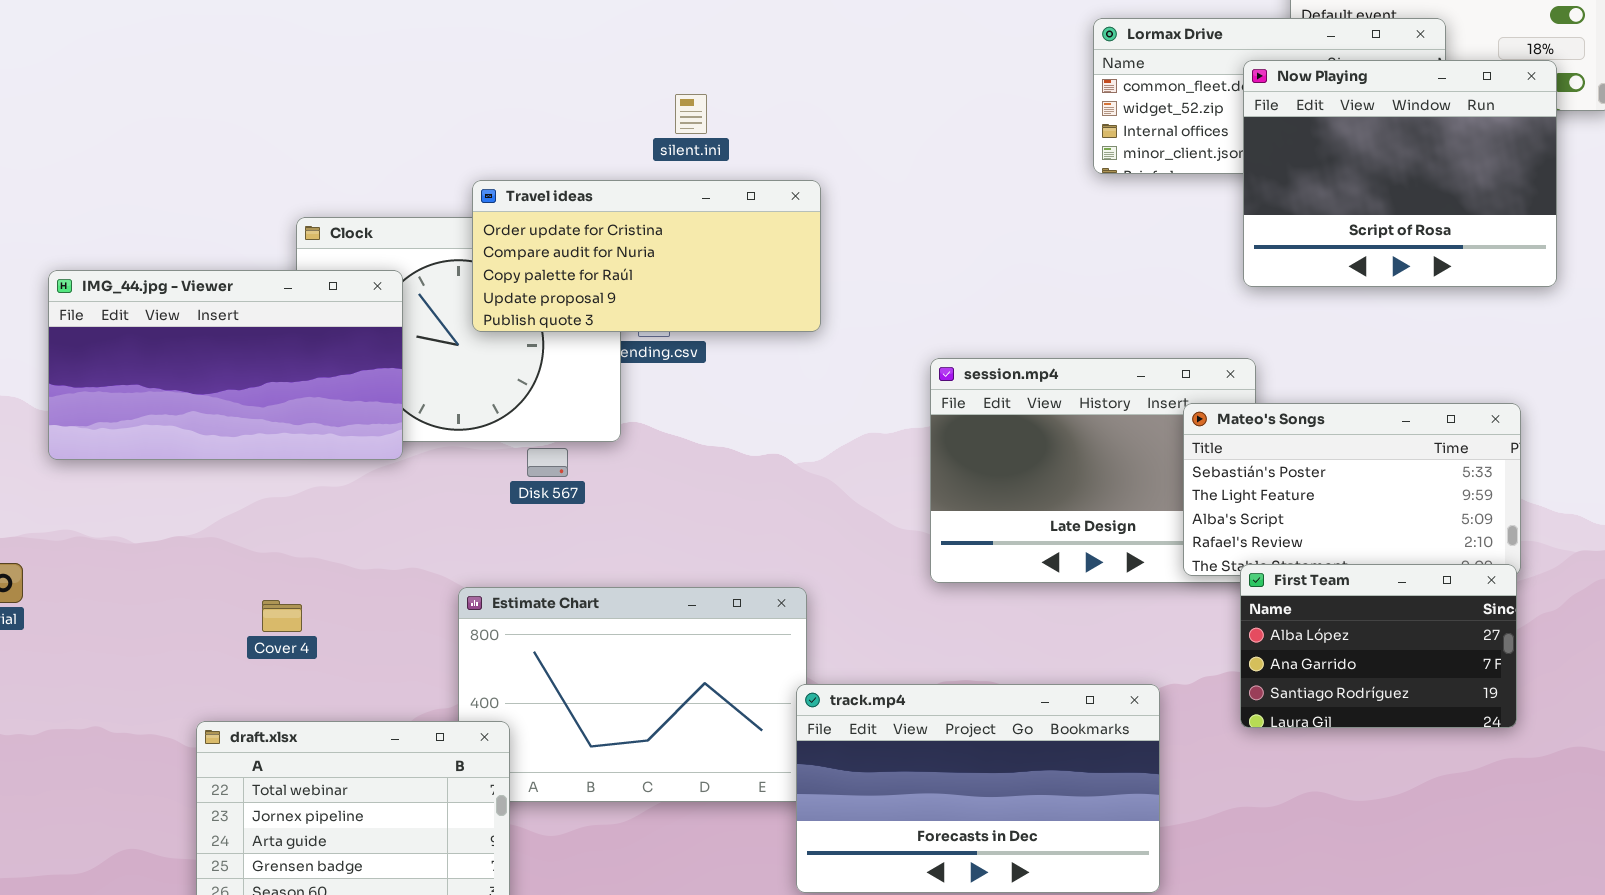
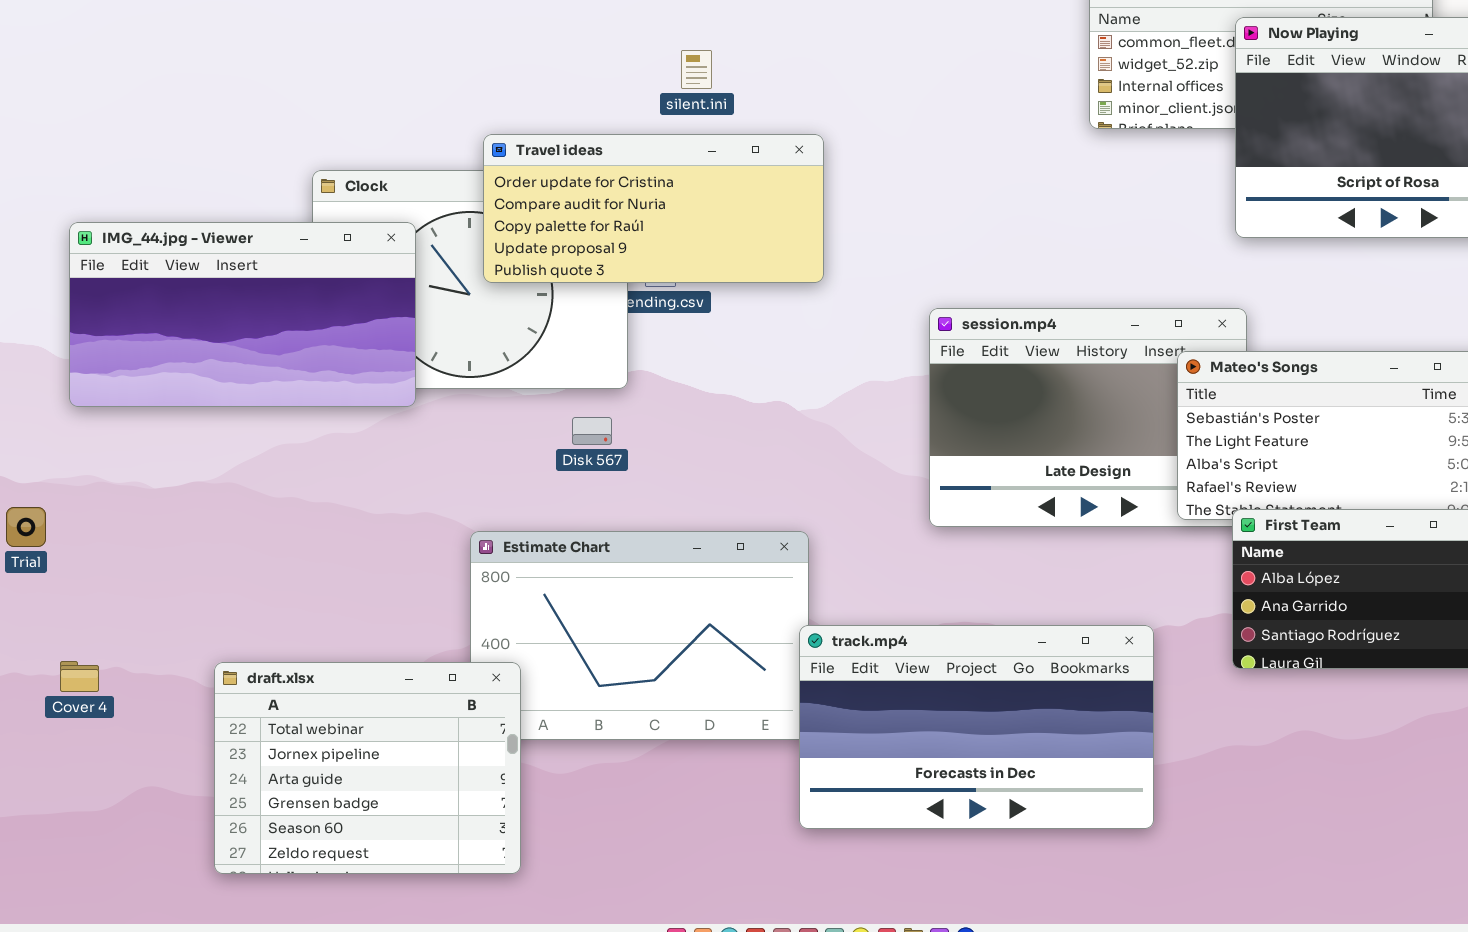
Disk 567: [527,448,568,477] -> [572,417,612,445], moved
Cover 4: [262,600,302,632] -> [60,661,99,692], moved

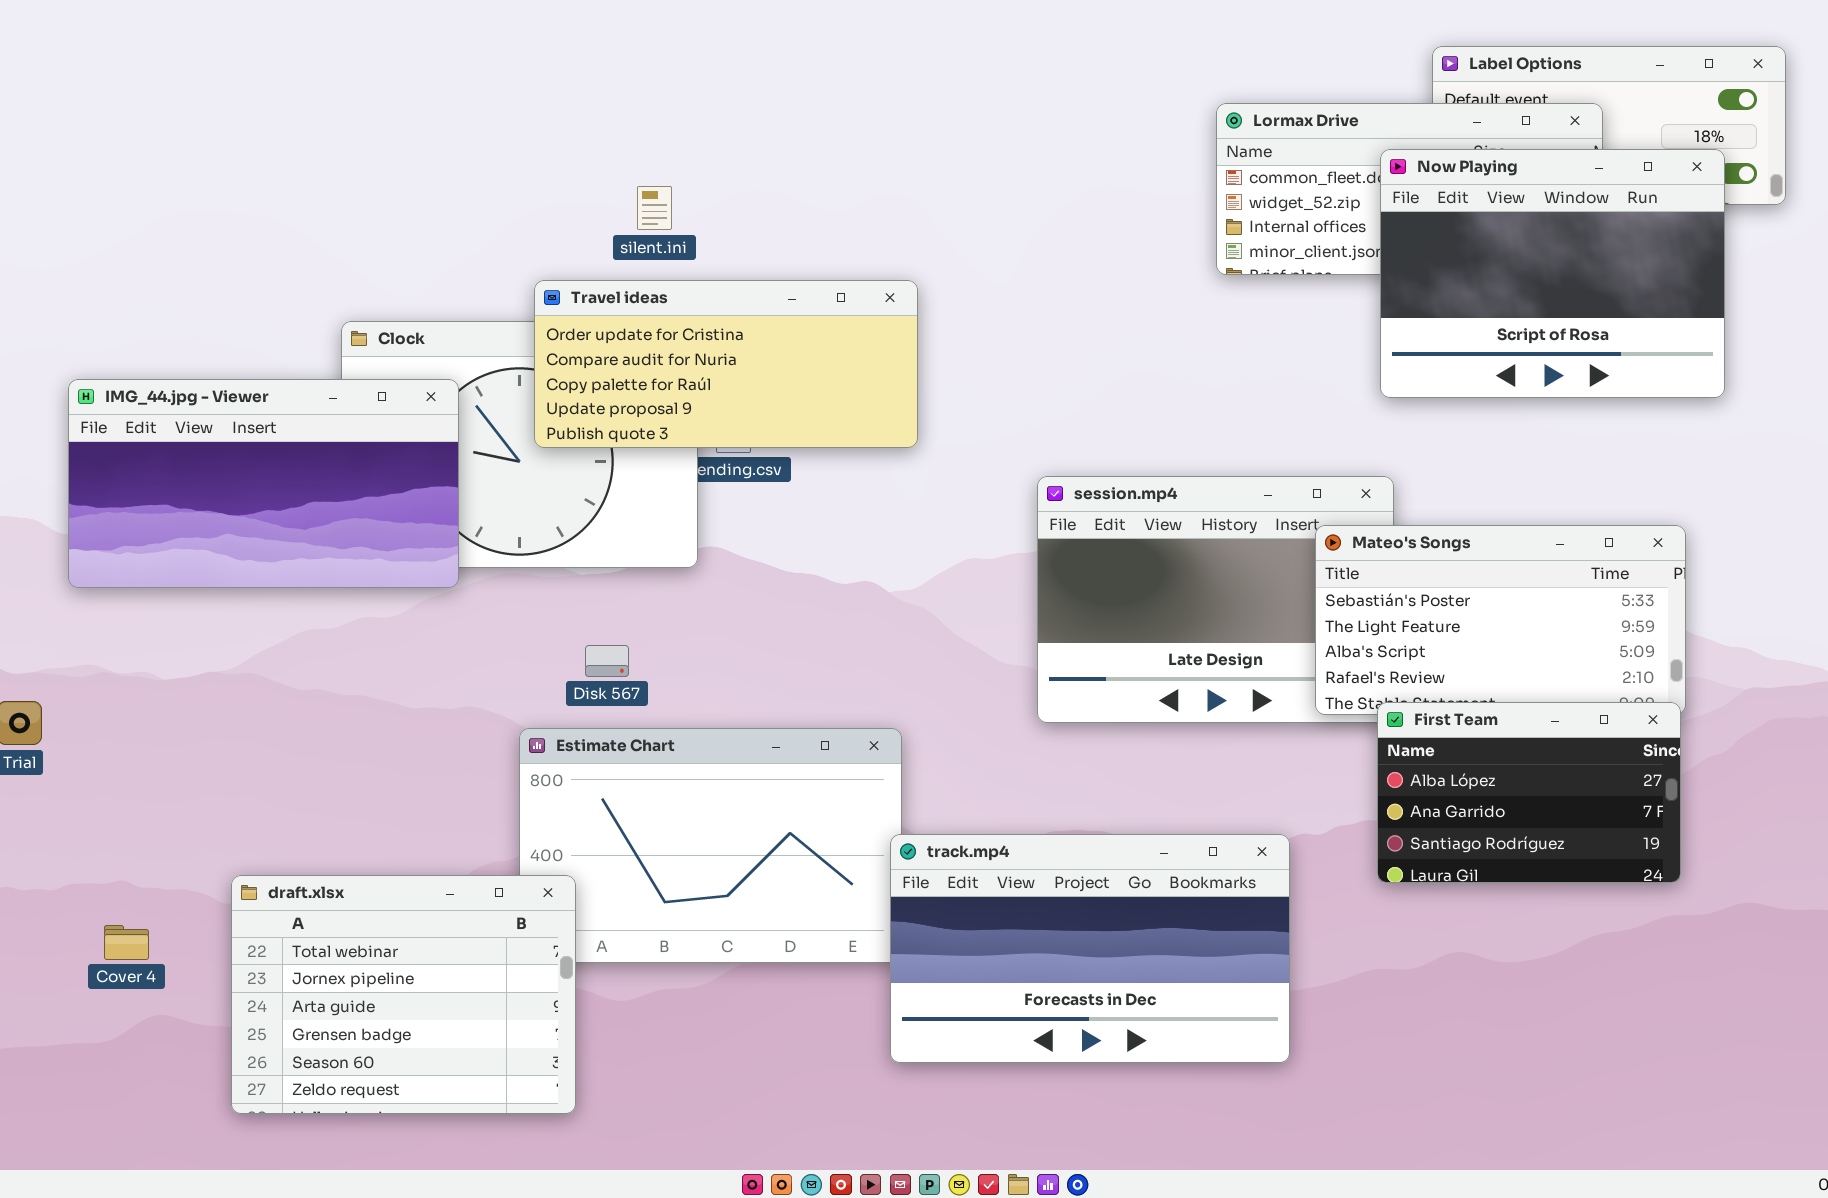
silent.ini: [681,50,712,89] -> [637,186,672,230], moved
Disk 567: [572,417,612,445] -> [585,645,629,677], moved
Cover 4: [60,661,99,692] -> [104,925,149,960], moved

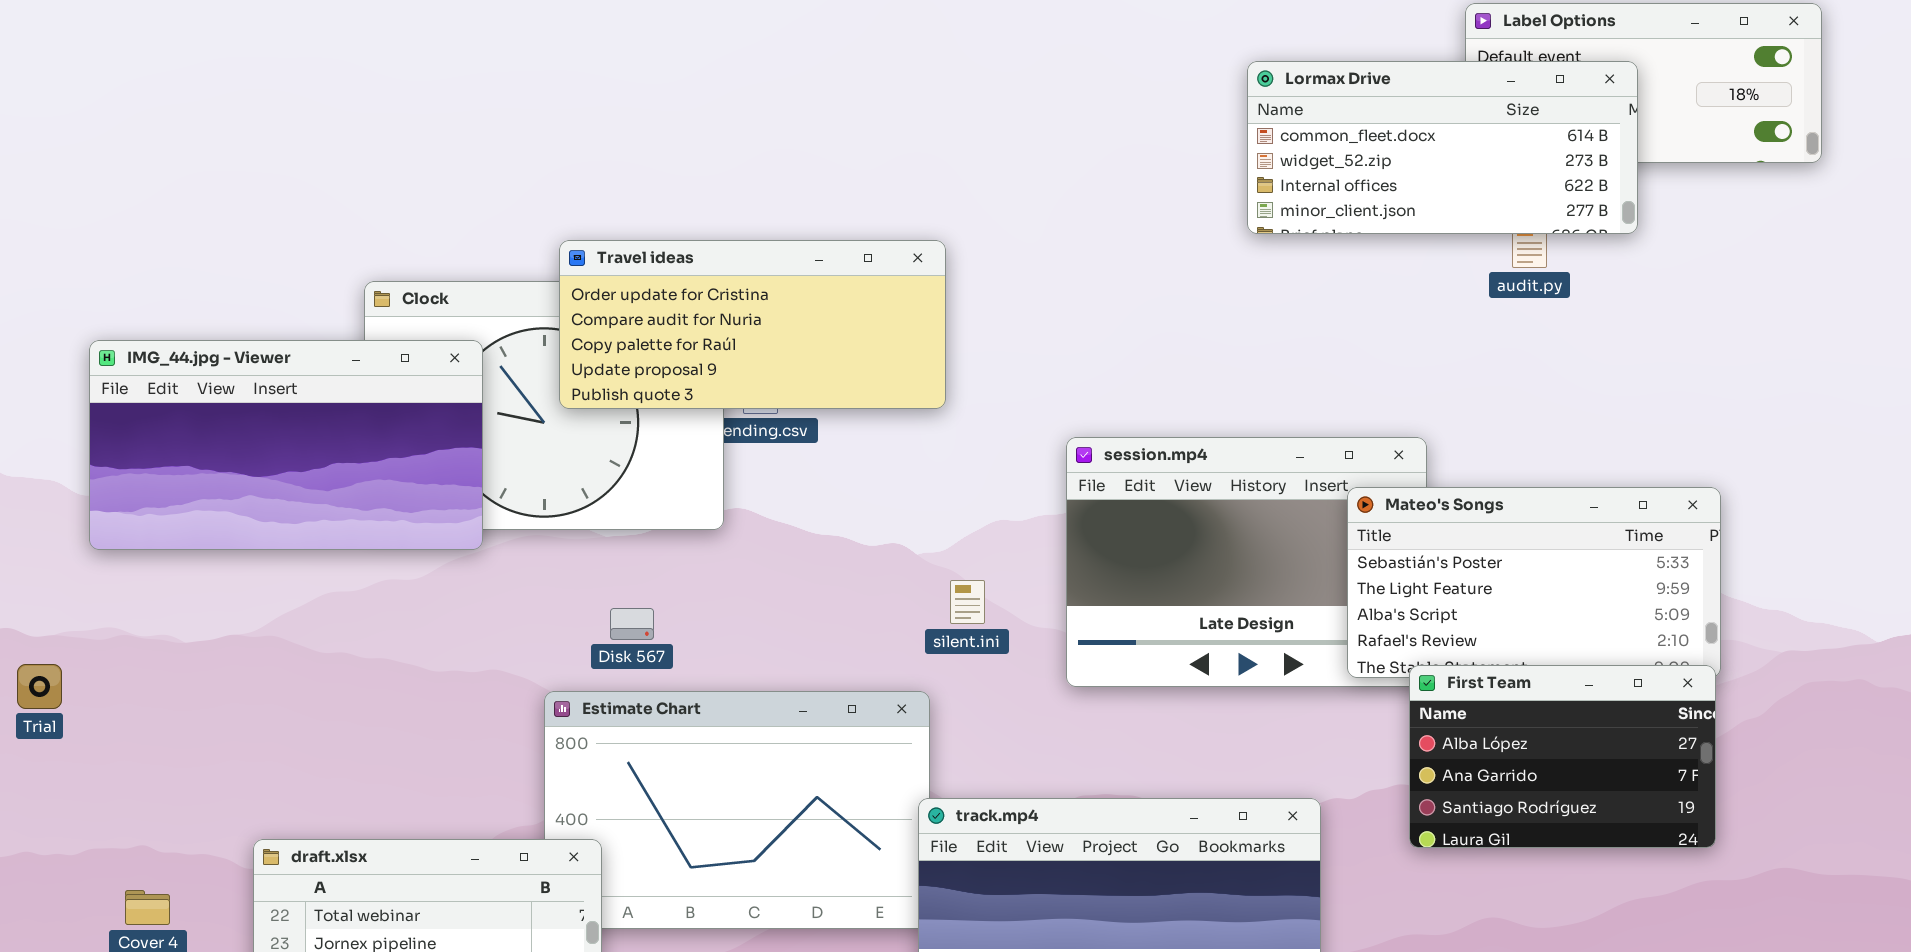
Now Playing: [1380,149,1725,398] -> none, closed
silent.ini: [637,186,672,230] -> [950,580,985,624], moved

